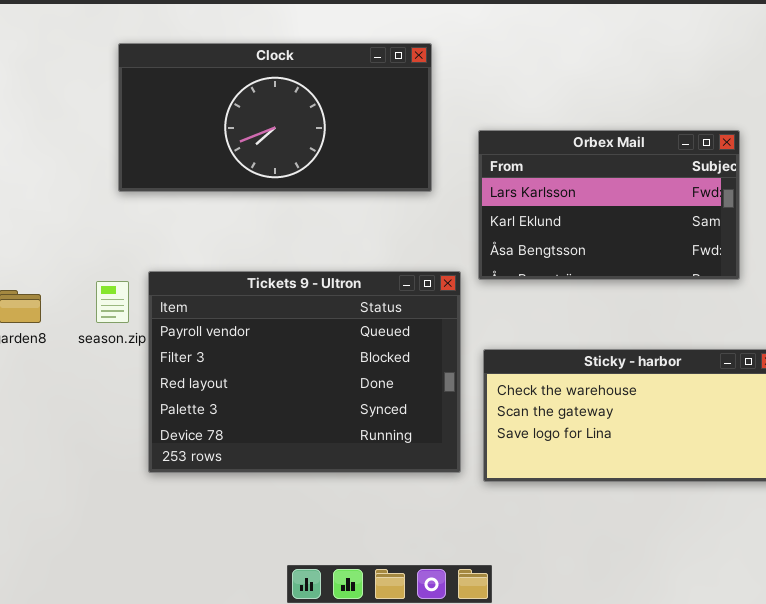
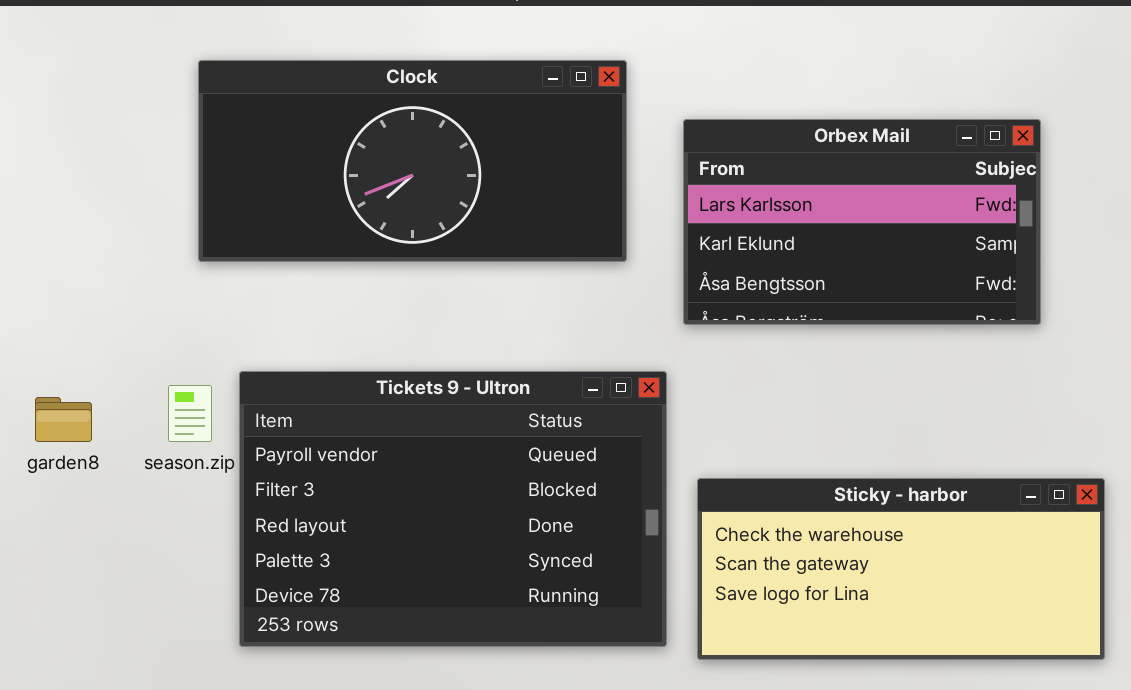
Orbex Mail: [478,130,740,280] -> [683,119,1041,325], moved

